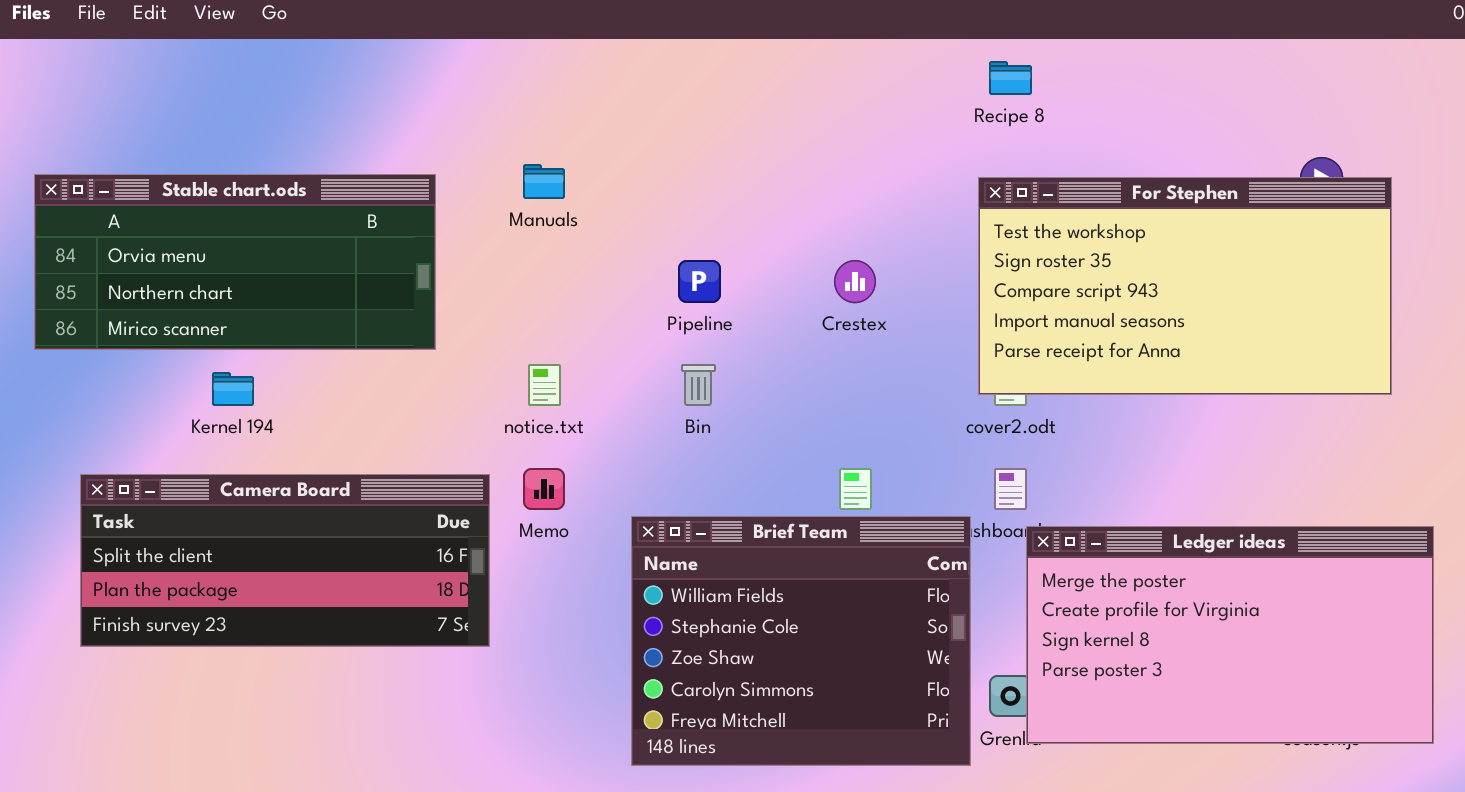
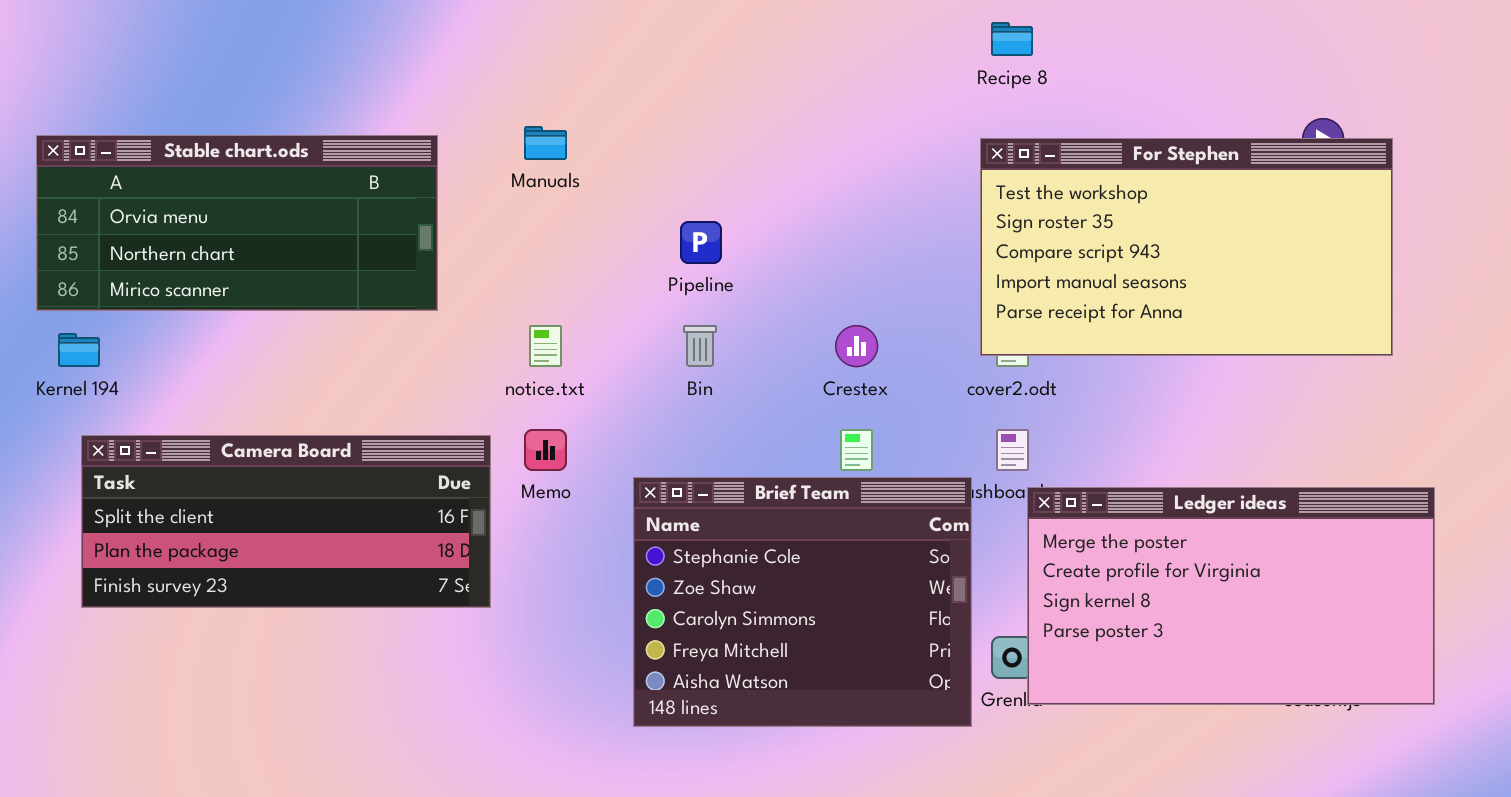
Crestex: [834,260,876,303] -> [835,325,878,367], moved
Kernel 194: [212,372,254,406] -> [58,333,100,367], moved
Brief Team: [631,516,971,766] -> [633,477,972,727], scrolled down 1 row

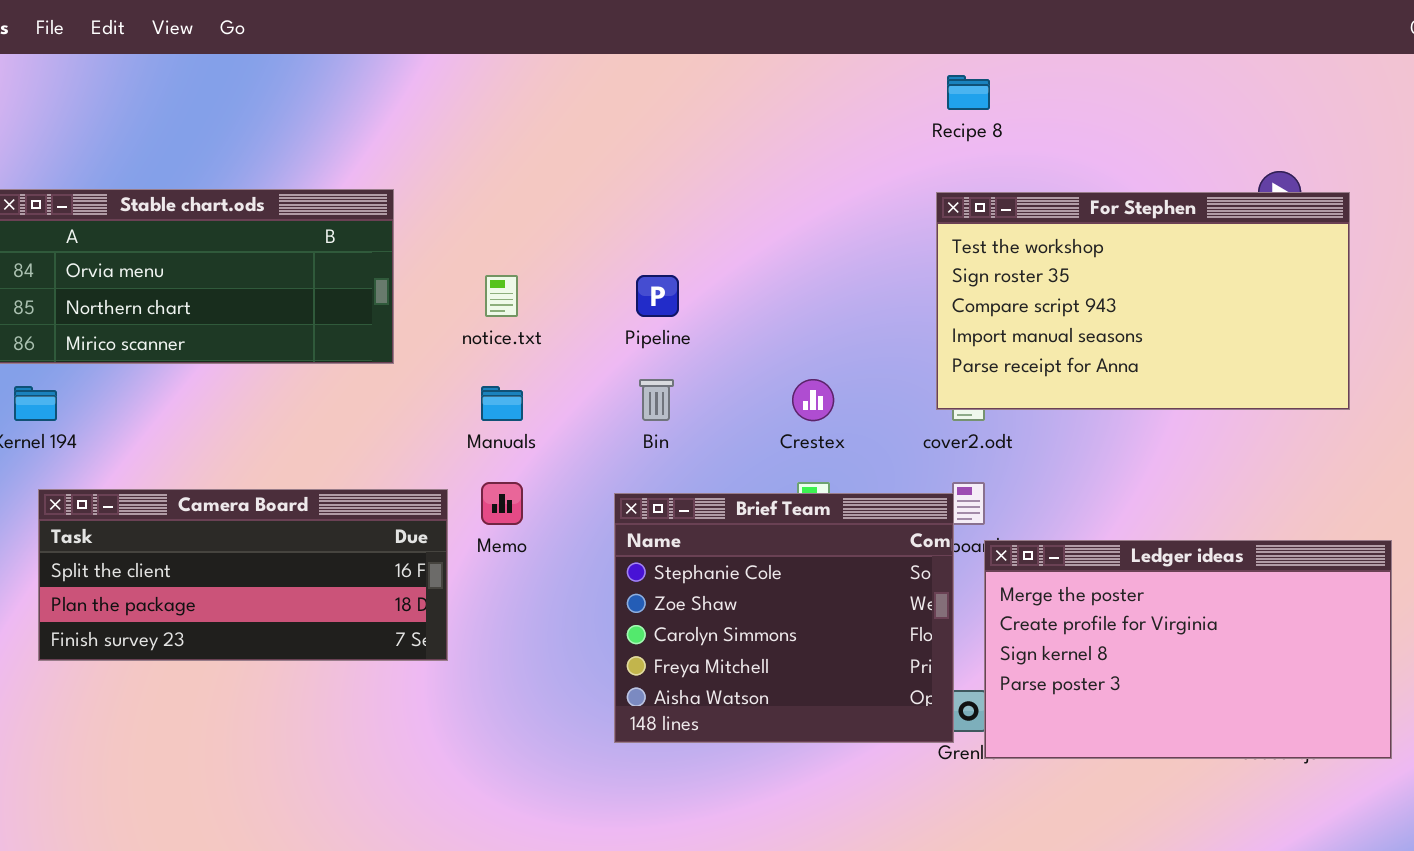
Manuals: [524,126,567,160] -> [481,386,523,421], moved
notice.txt: [529,325,562,367] -> [485,275,518,317], moved
Brief Team: [633,477,972,727] -> [614,493,954,743], moved

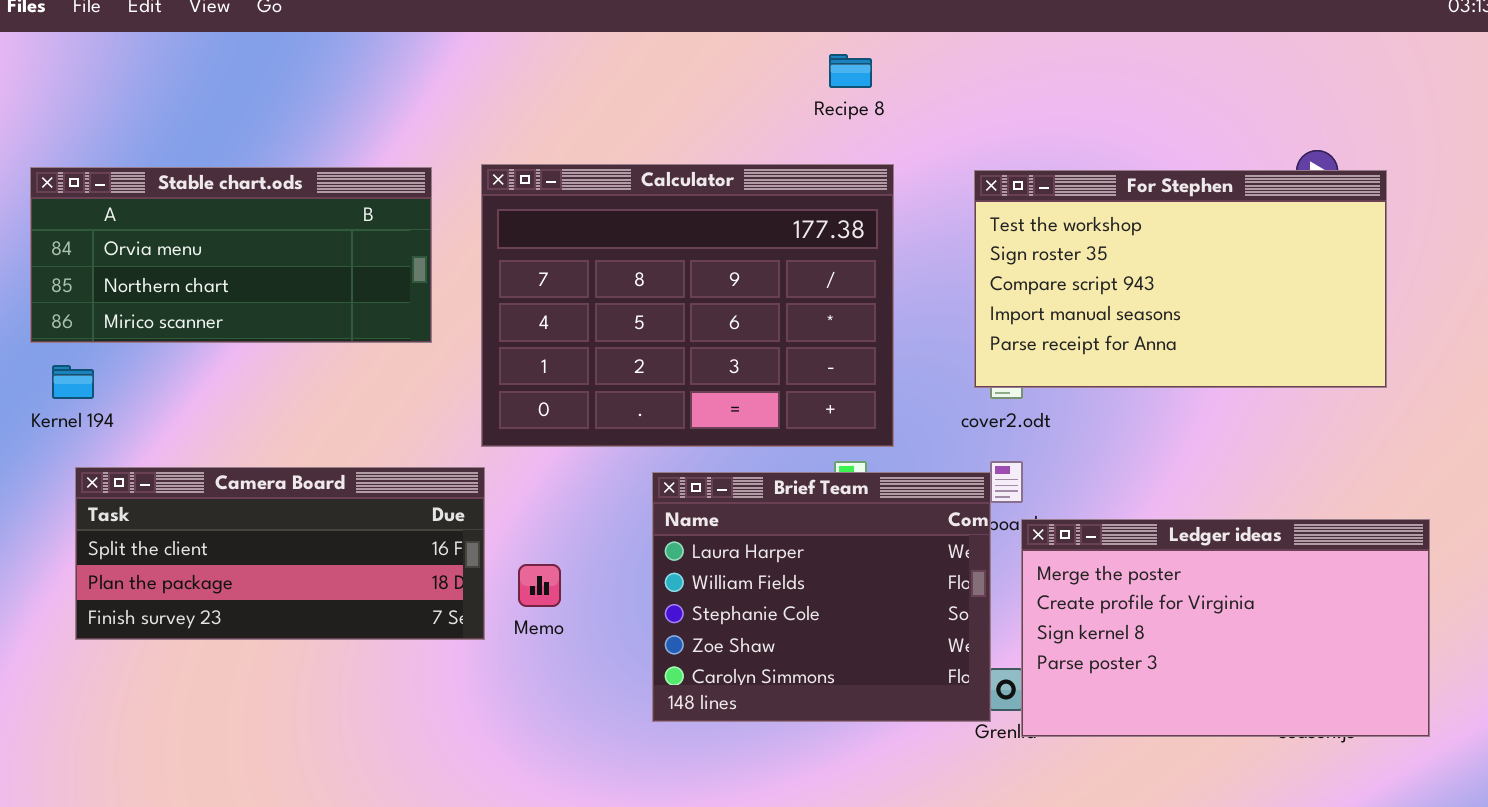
Recipe 8: [947,75,990,110] -> [829,54,872,88], moved
Calculator: none -> [481,164,894,447], opened
Memo: [481,482,523,525] -> [518,564,561,607], moved
Brief Team: [614,493,954,743] -> [652,472,991,722], scrolled up 2 rows

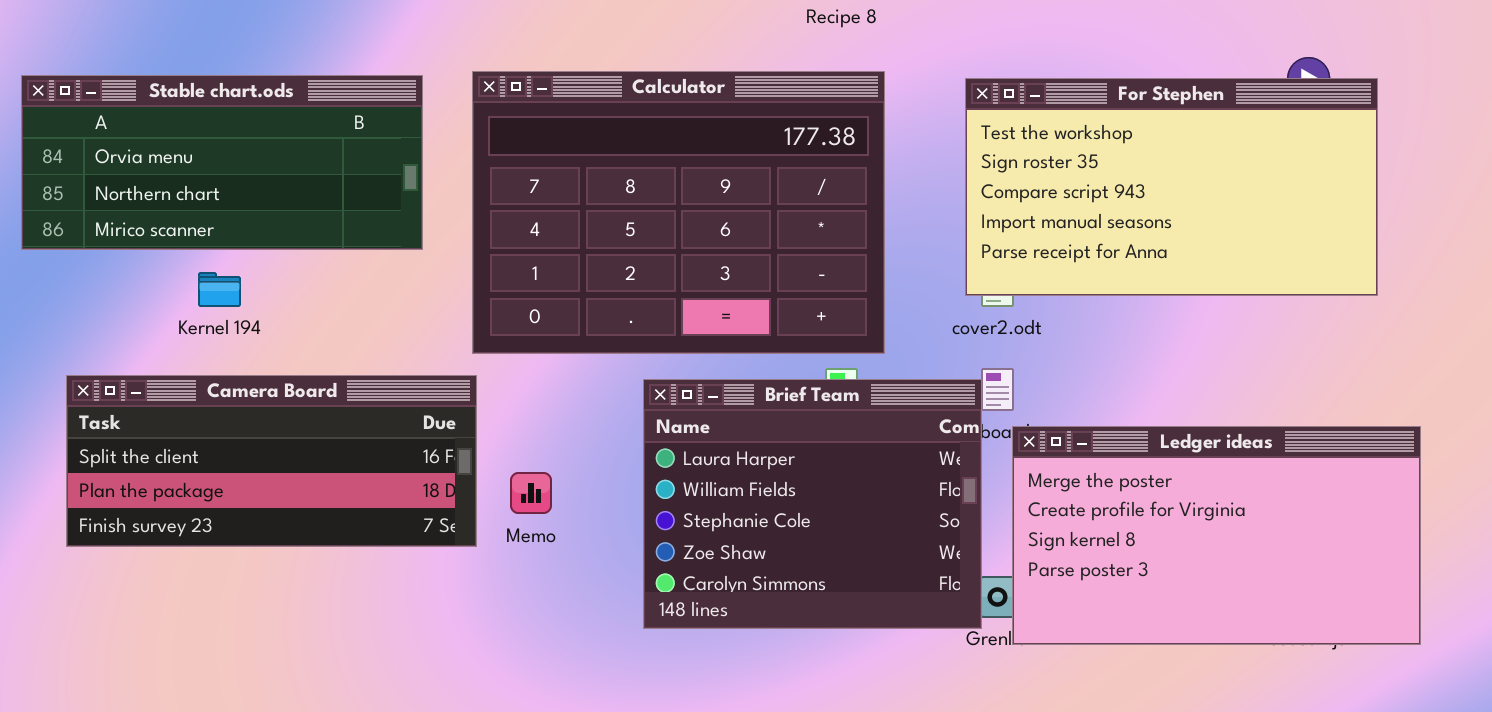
Kernel 194: [52,365,94,399] -> [198,272,241,307], moved

